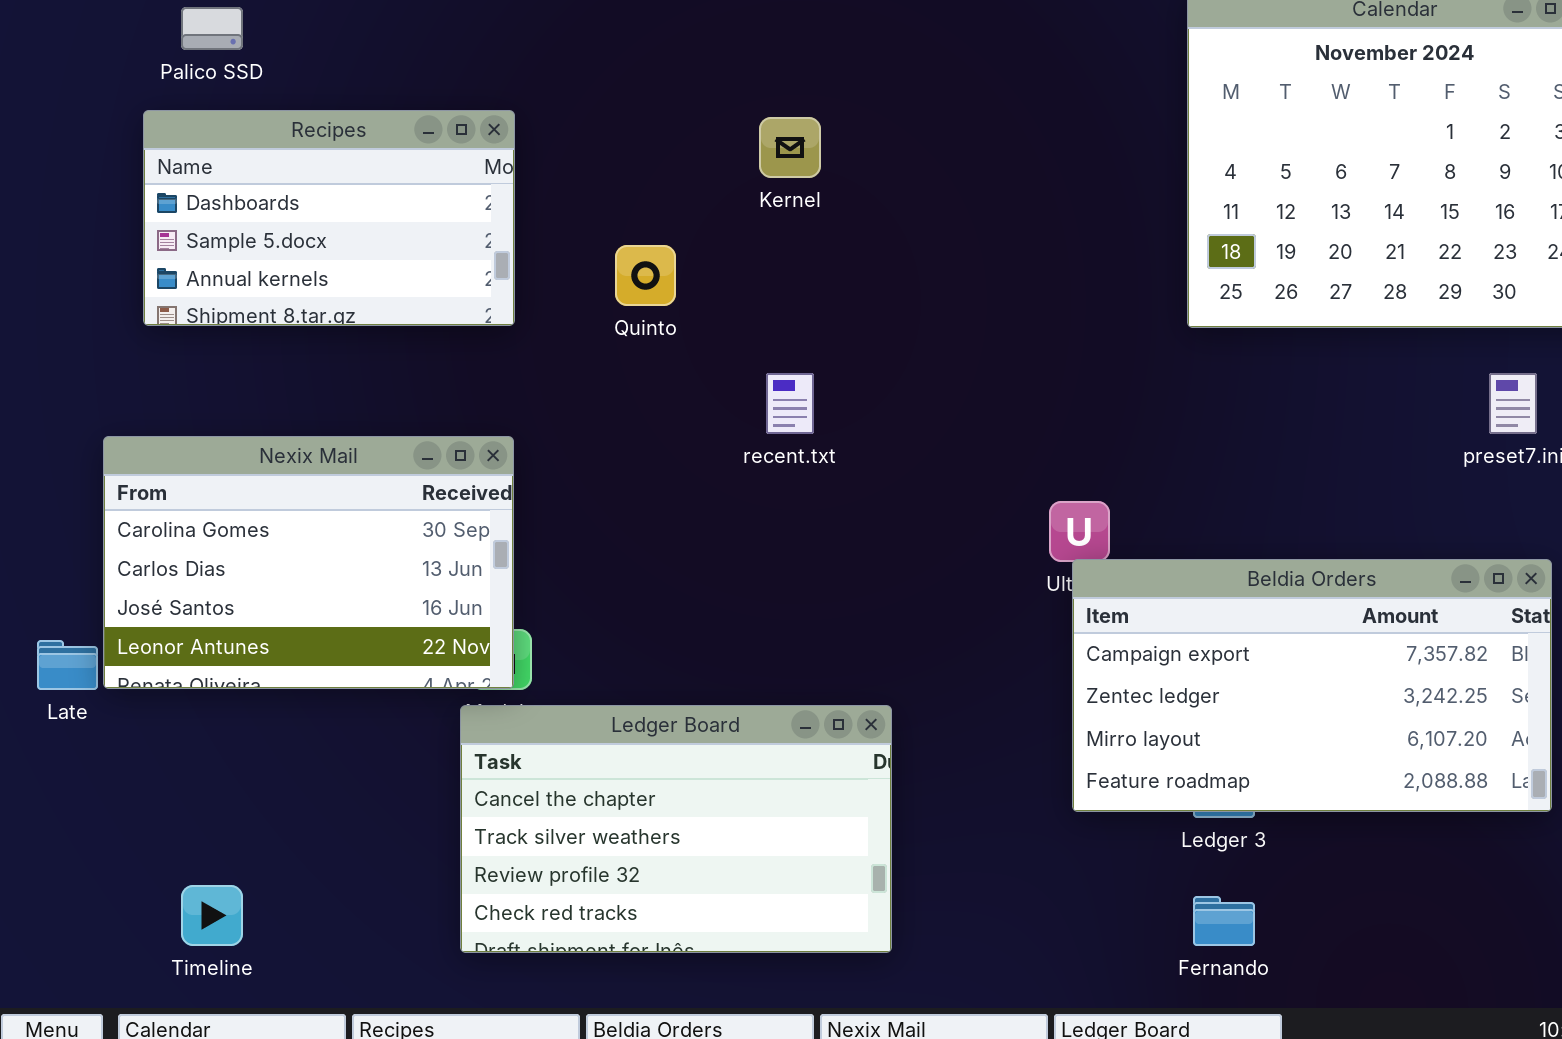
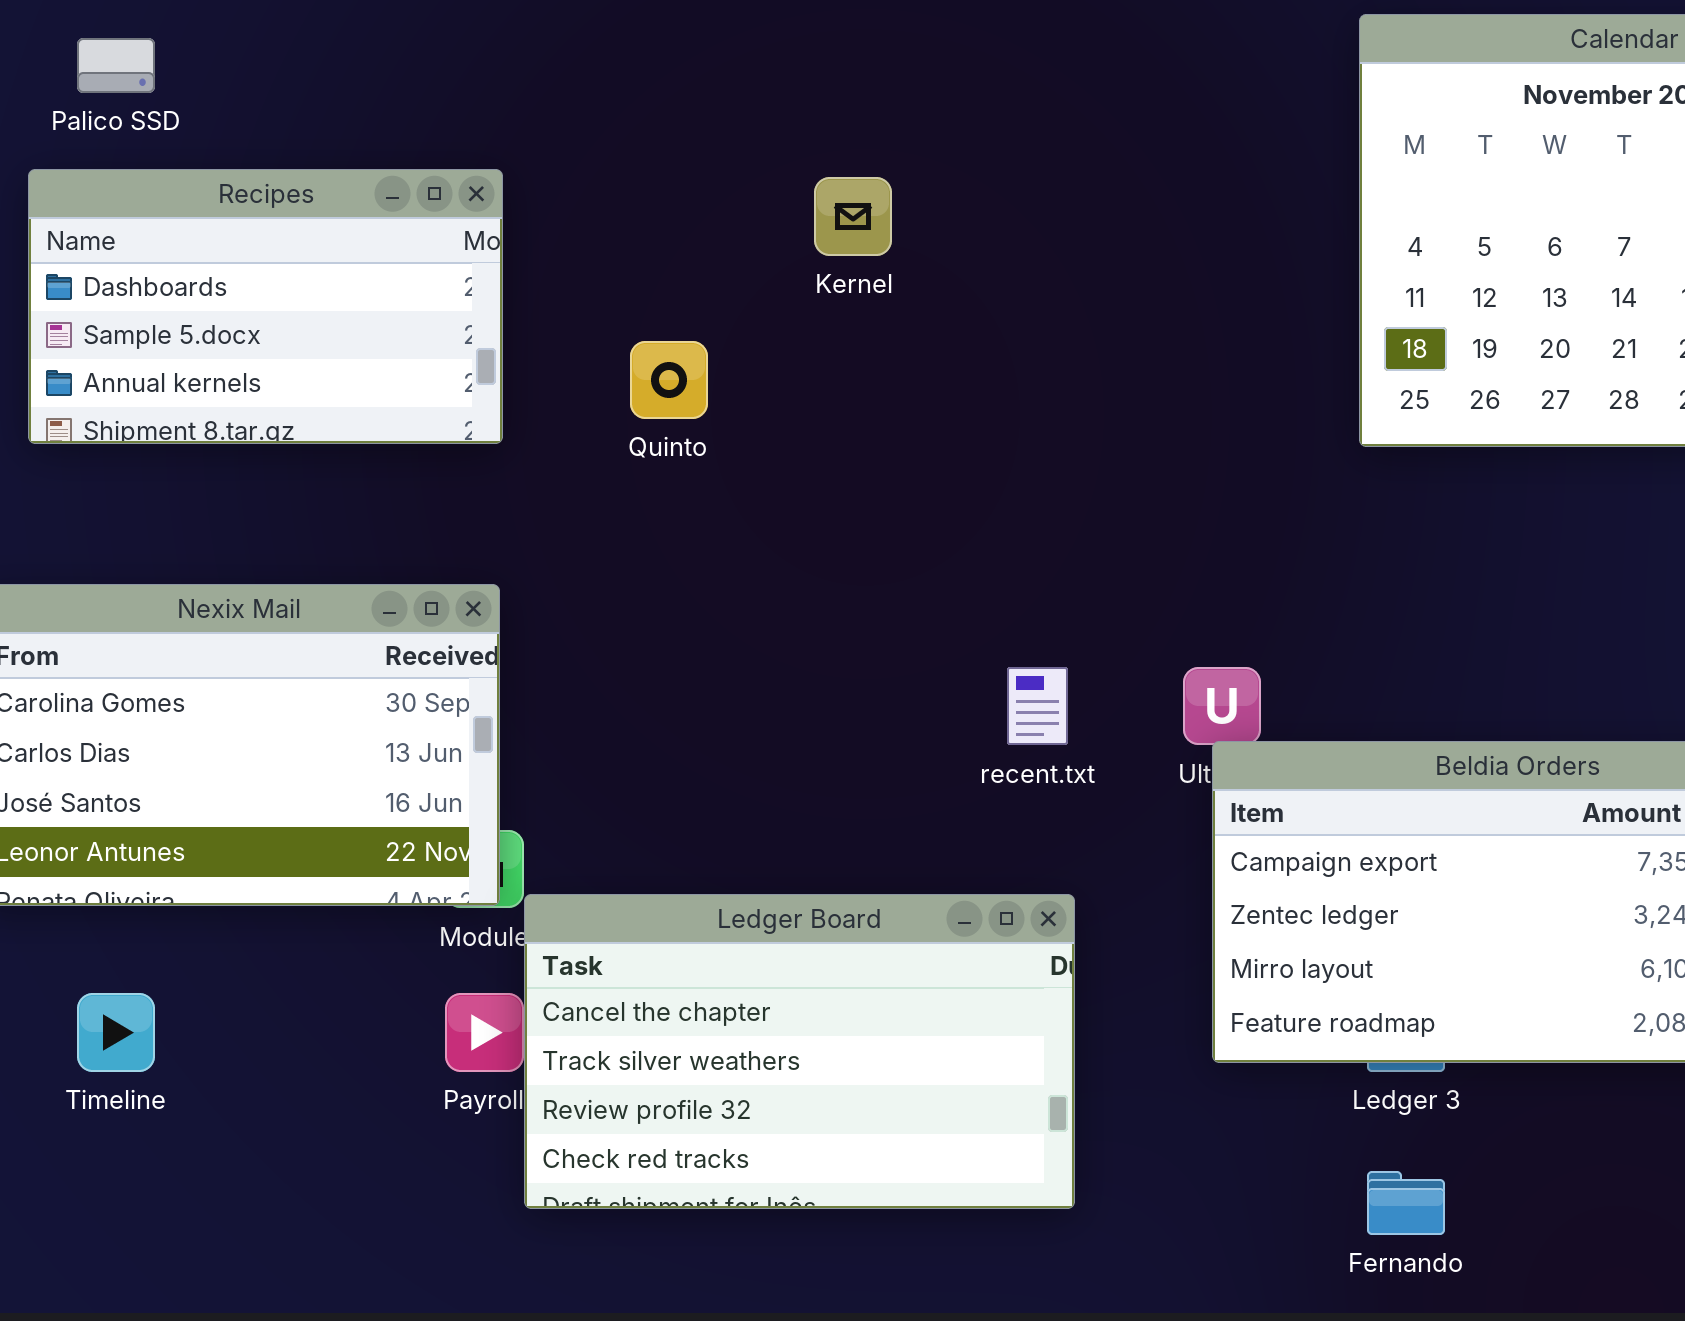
recent.txt: [766,373,814,434] -> [1007,667,1068,745], moved
Ledger Board: [460,705,892,953] -> [524,894,1075,1209], moved
Timeline: [181,885,243,946] -> [77,993,155,1072], moved

